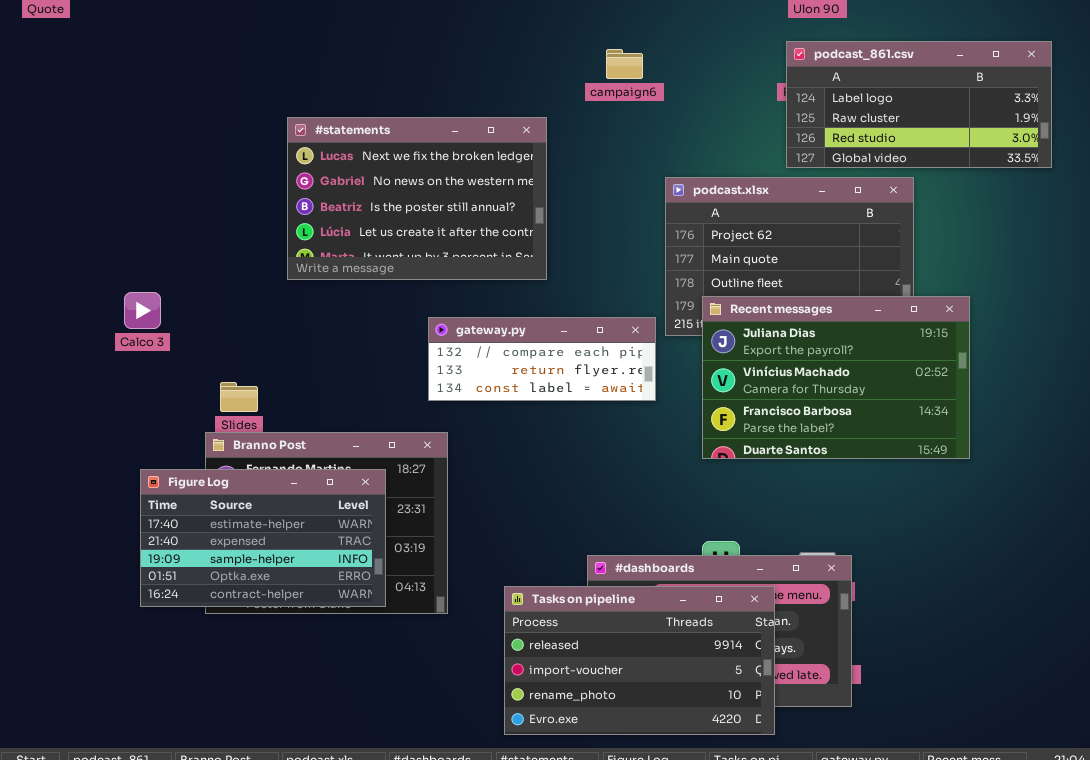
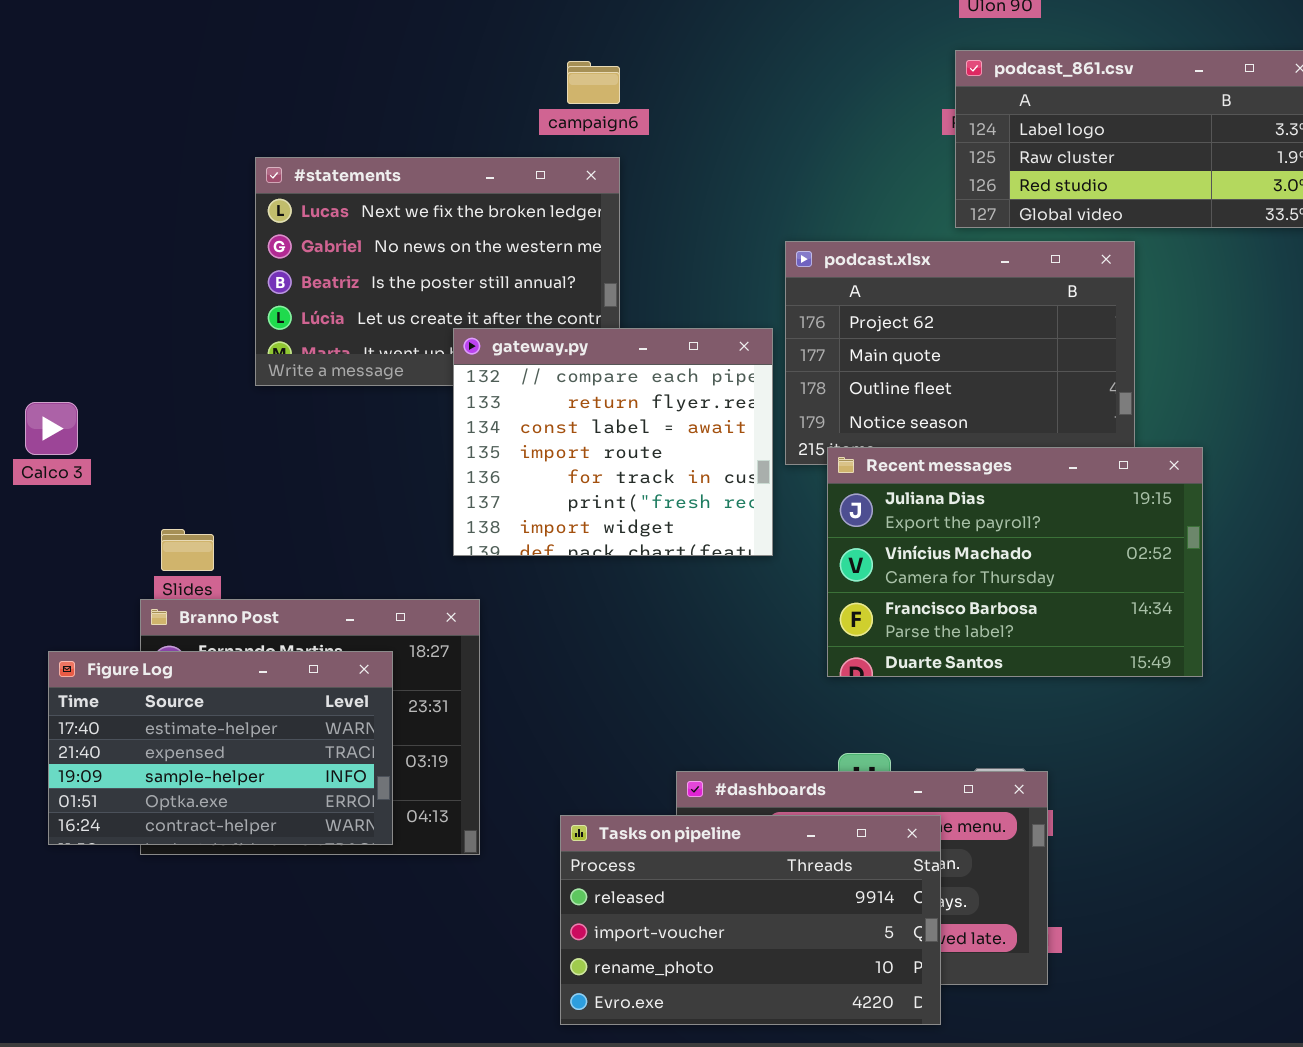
campaign6: [606,49,643,79] -> [567,61,620,104], moved
Recent messages: [702,296,970,459] -> [827,447,1203,677], moved
gateway.py: [428,317,656,401] -> [453,328,773,556], resized

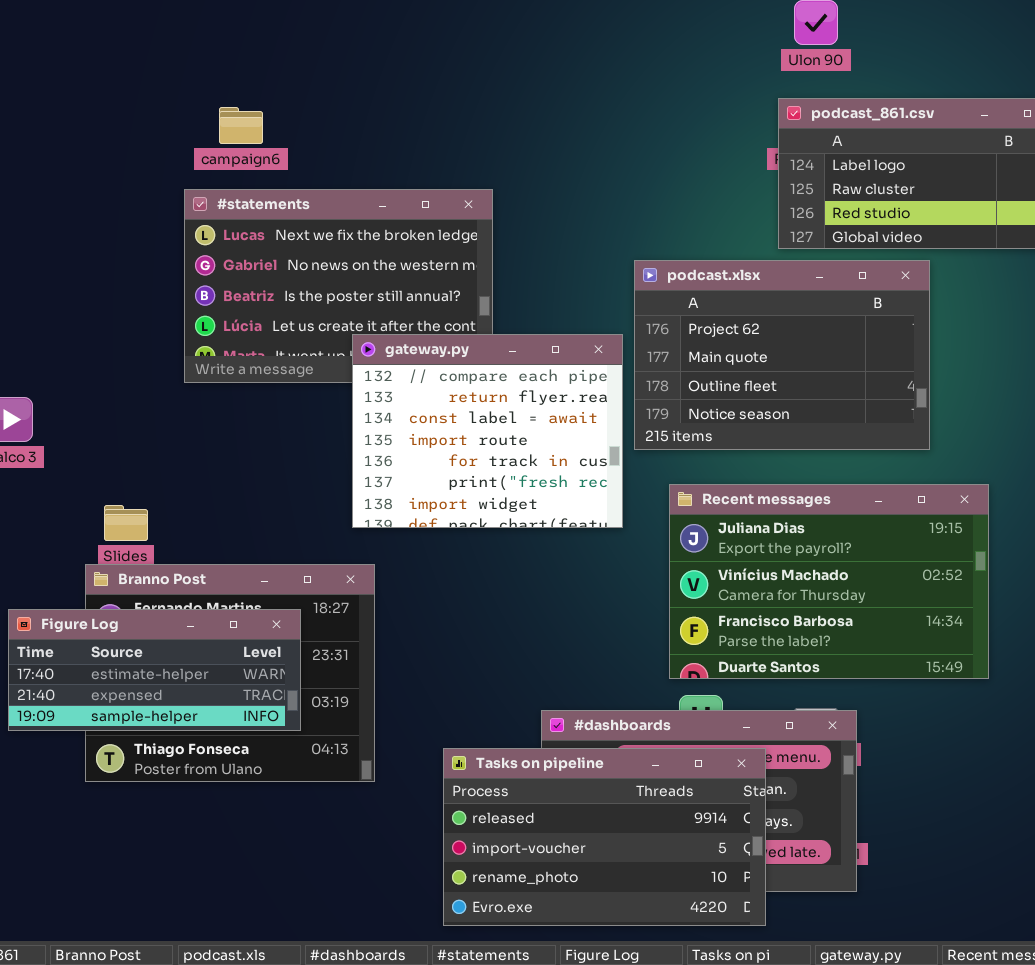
campaign6: [567,61,620,104] -> [219,107,263,144], moved
Recent messages: [827,447,1203,677] -> [669,484,989,679], moved
Figure Log: [48,651,393,845] -> [8,609,301,731], resized

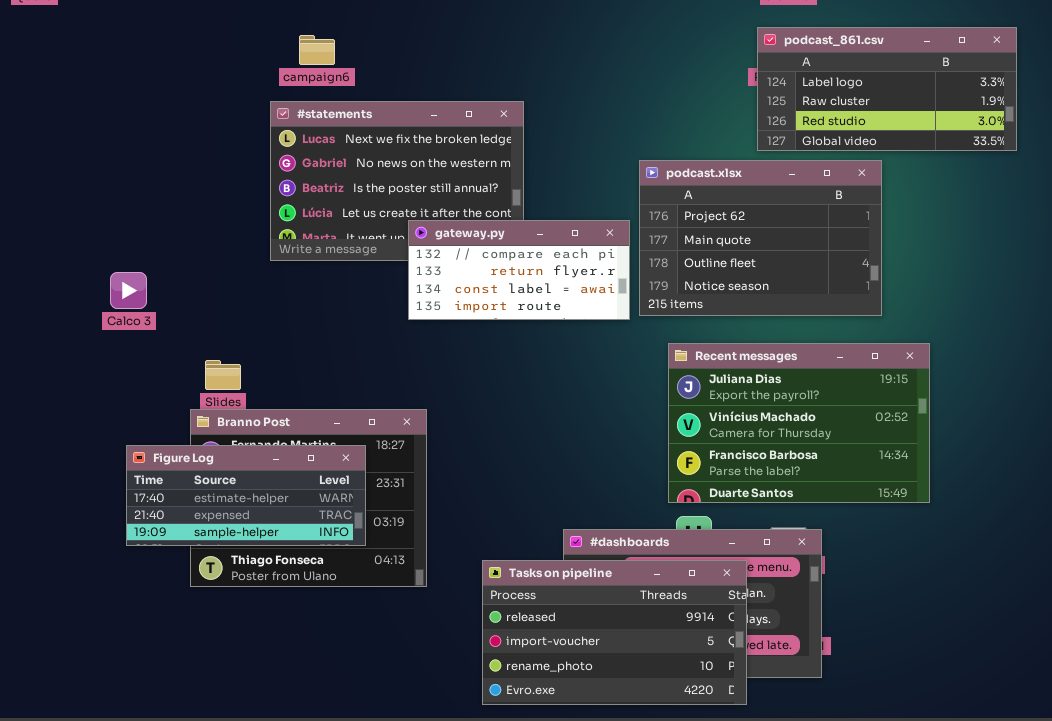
gateway.py: [352,334,623,528] -> [408,220,630,320], resized

